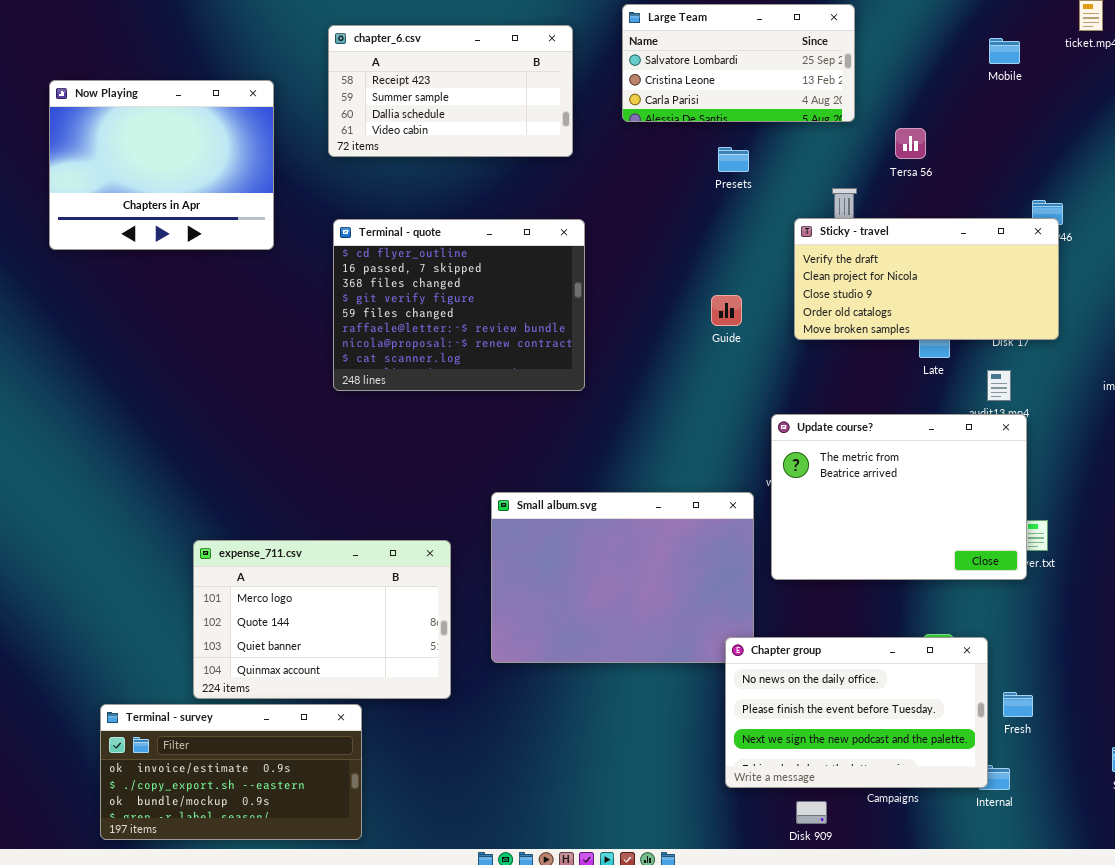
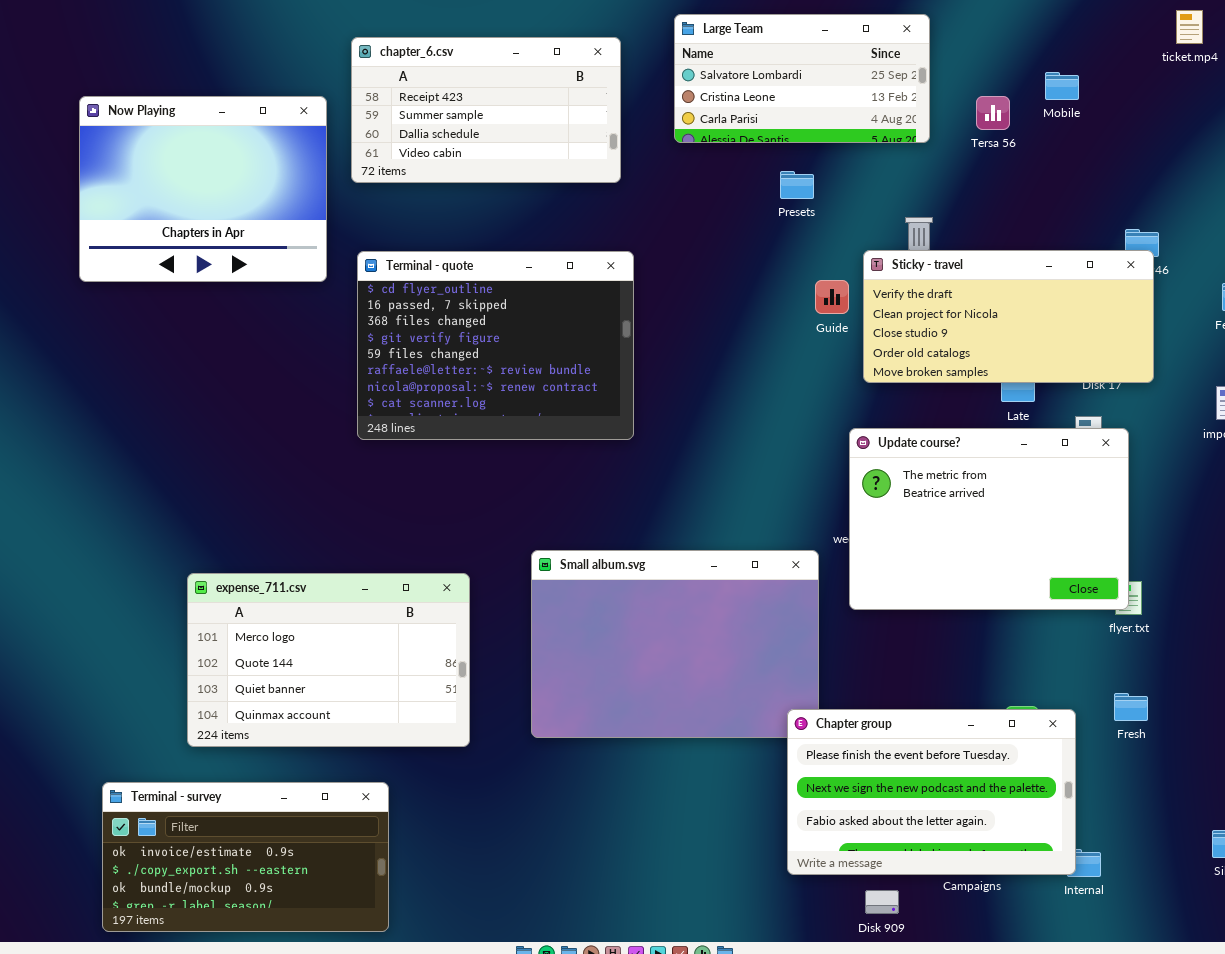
Mobile: [989,38,1020,64] -> [1045,72,1079,100], moved
Now Playing: [49,80,274,250] -> [79,96,327,282], moved
Tersa 56: [895,128,926,159] -> [976,96,1010,130], moved
Guide: [711,295,742,326] -> [815,280,849,314], moved
Update course?: [771,414,1027,580] -> [849,428,1129,610], moved
expense_711.csv: [193,540,451,699] -> [187,573,470,747], moved
Chapter group: [725,637,988,788] -> [787,709,1076,875], scrolled down 1 row
Fresh: [1003,692,1033,717] -> [1114,693,1148,721], moved

